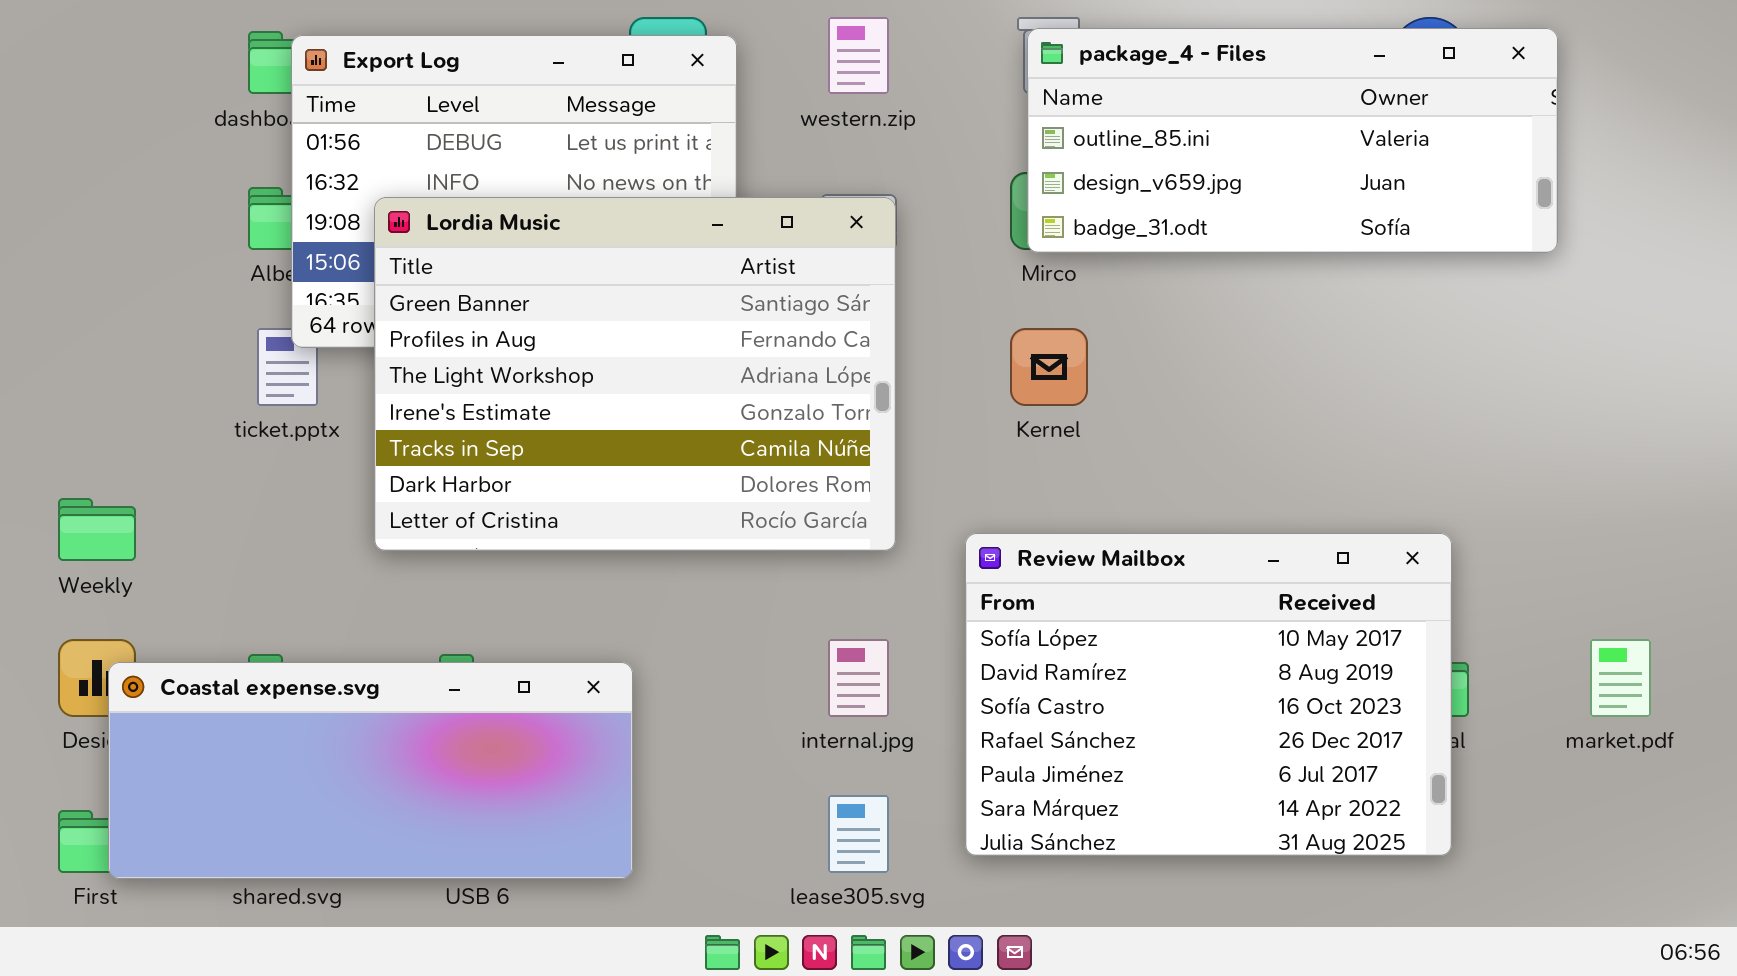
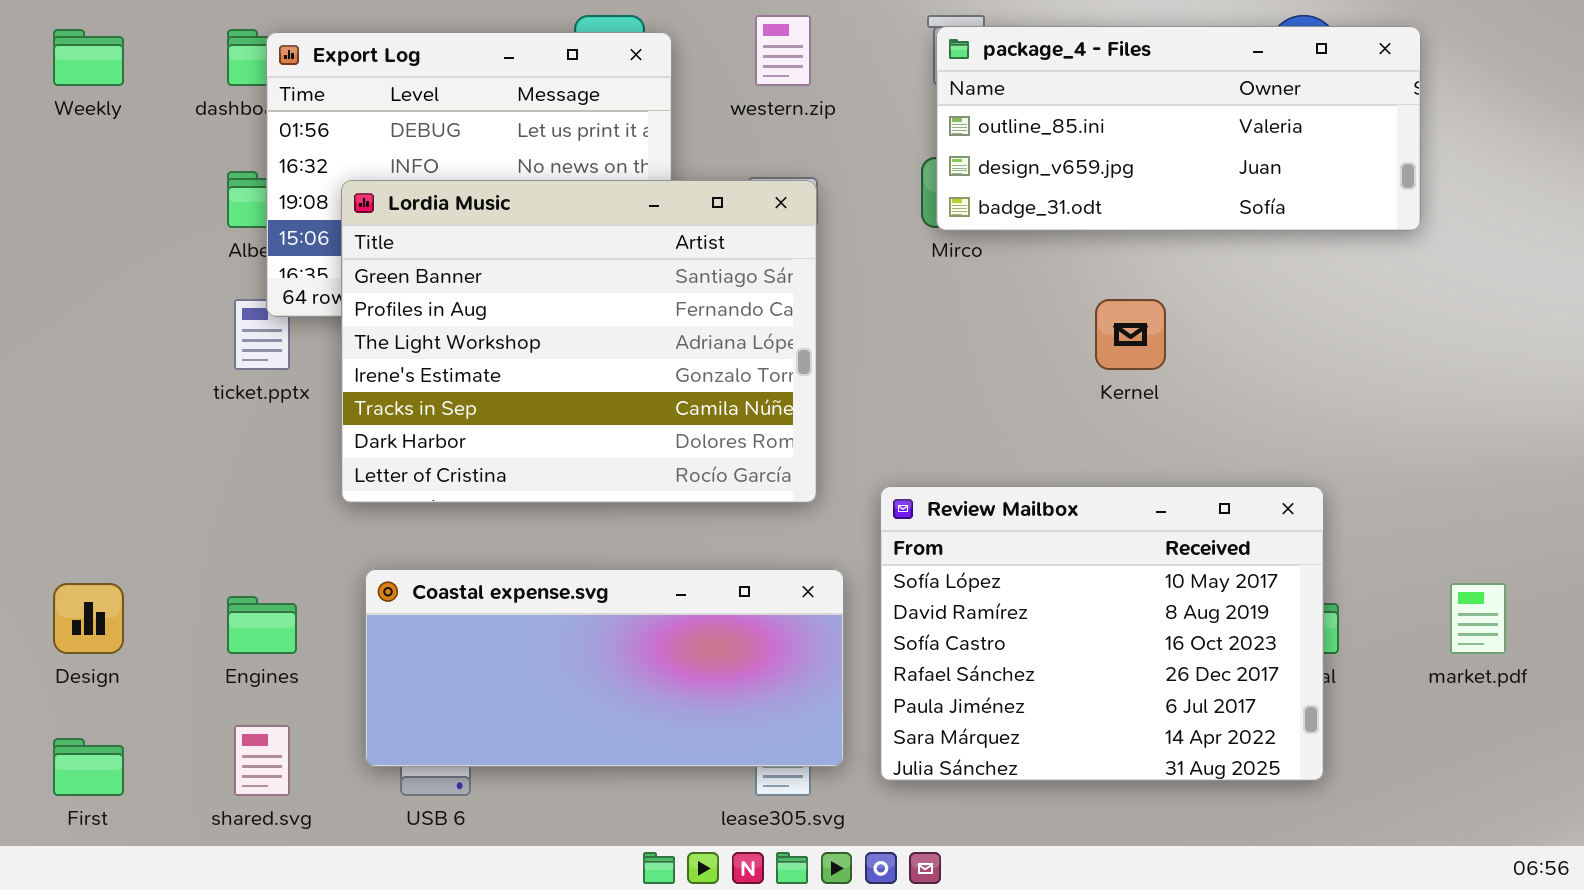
Kernel: [1010,328,1088,406] -> [1095,299,1166,370], moved
Weekly: [58,498,136,561] -> [53,29,124,86], moved
Coastal expense.svg: [108,662,633,879] -> [365,569,844,767], moved

